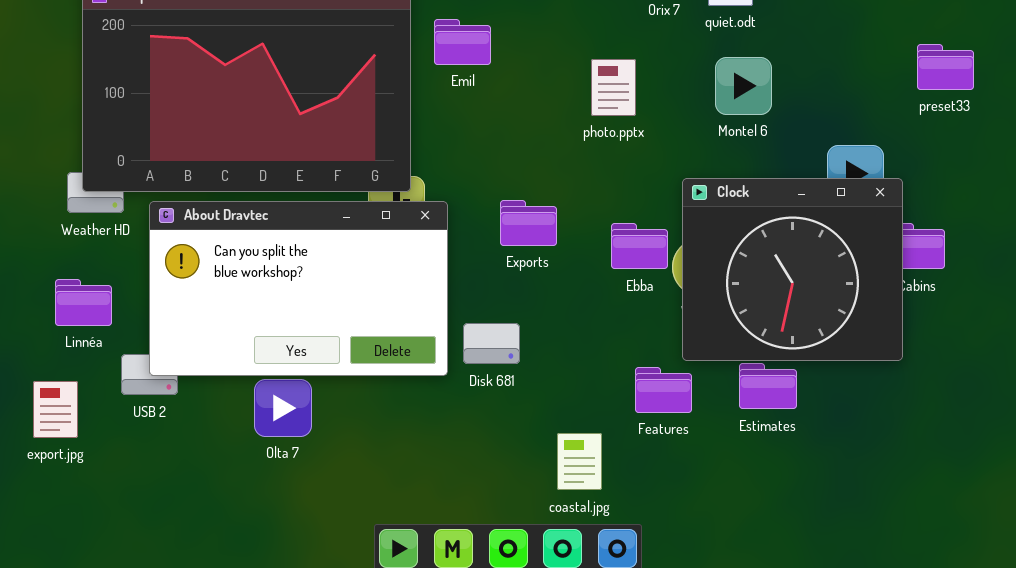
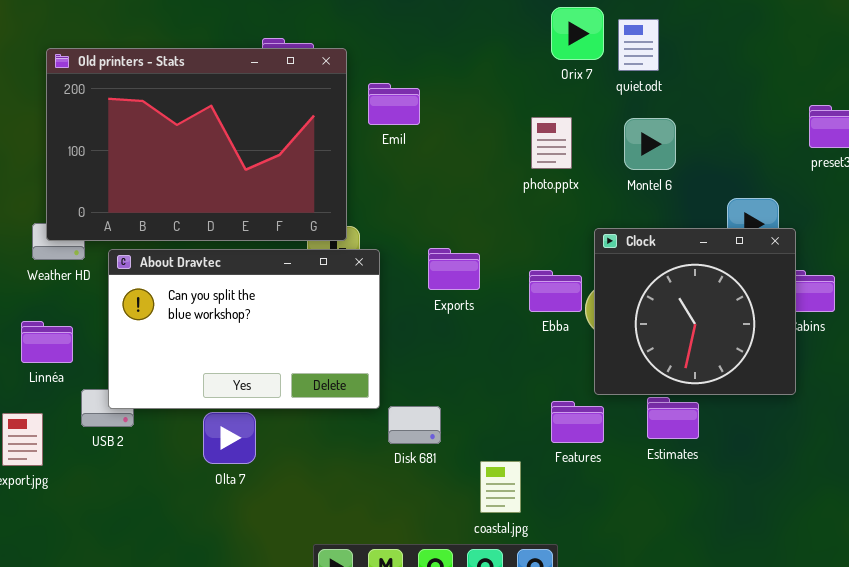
photo.pptx: [591,59,636,116] -> [531,117,572,169], moved
Disk 681: [463,323,520,364] -> [388,406,441,444], moved

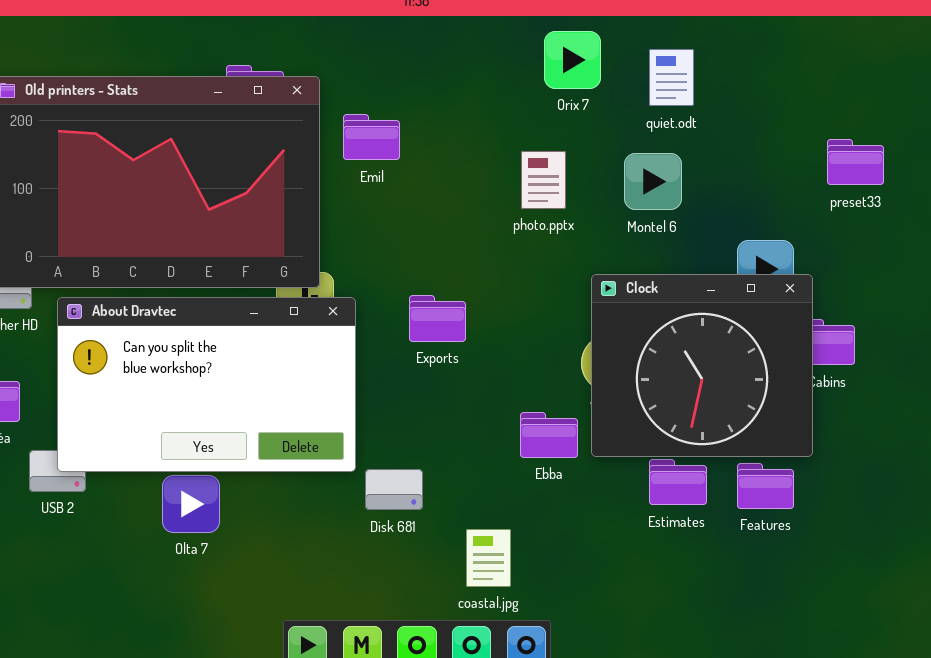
quiet.odt: [618,19,659,71] -> [649,49,694,106], moved
Ebba: [529,270,582,312] -> [520,412,578,458], moved
Features: [551,401,604,443] -> [737,463,794,509], moved

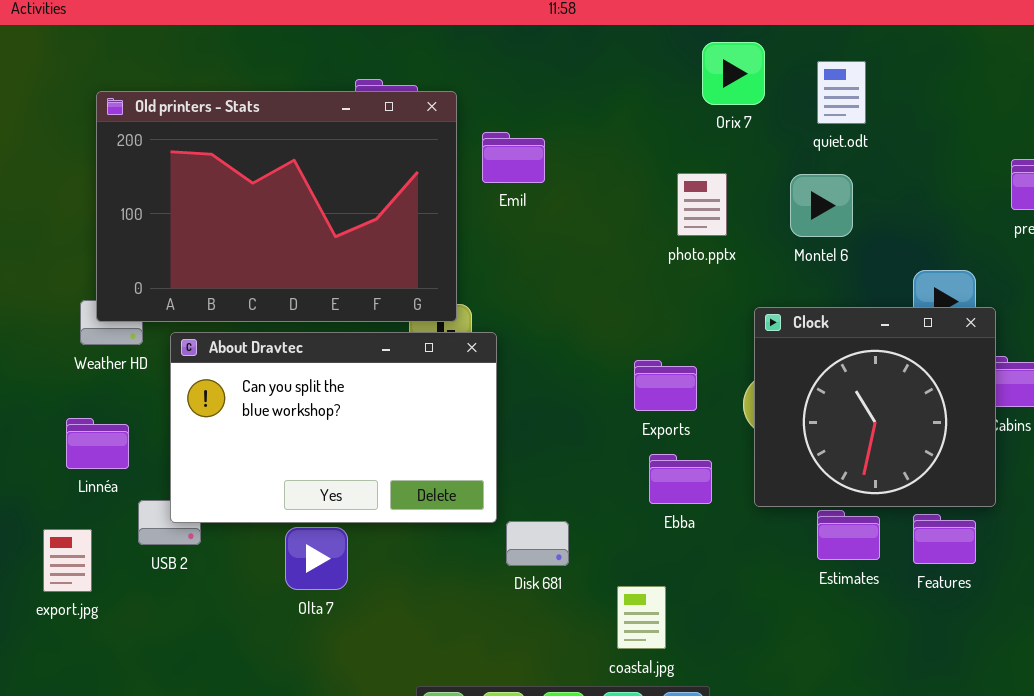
Exports: [409,295,466,342] -> [634,360,697,411], moved
Ebba: [520,412,578,458] -> [649,454,712,504], moved

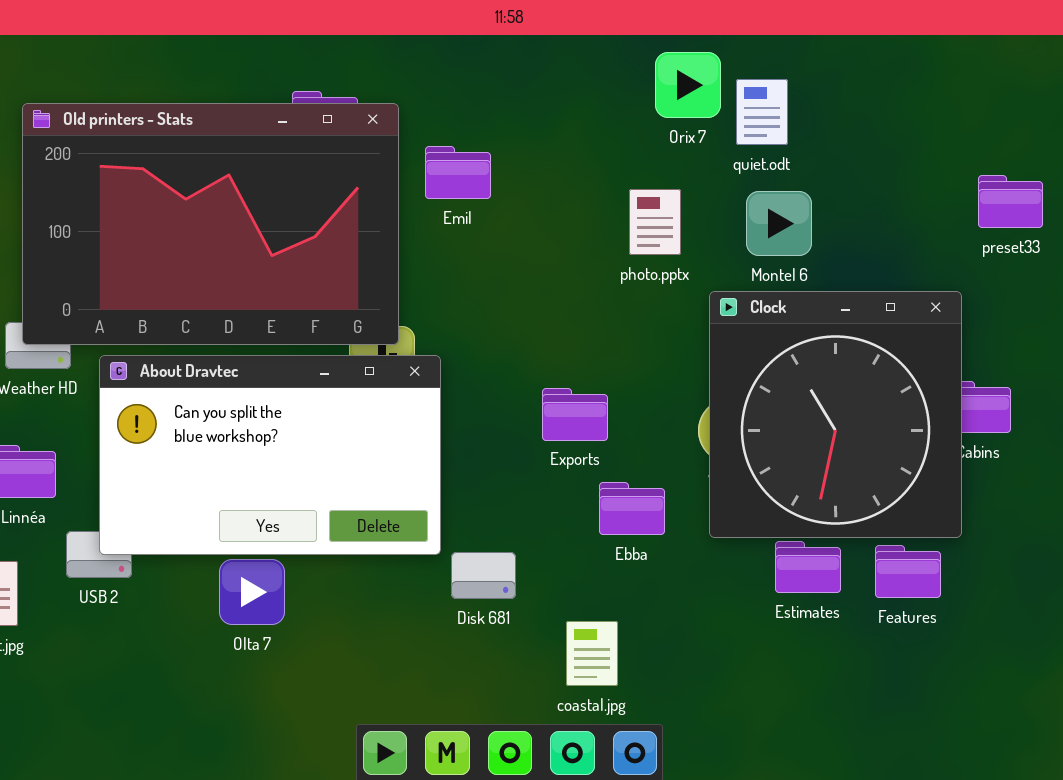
quiet.odt: [817,61,866,124] -> [736,79,788,145], moved
Clock: [754,307,996,507] -> [709,291,962,538], resized
Exports: [634,360,697,411] -> [542,388,608,441], moved

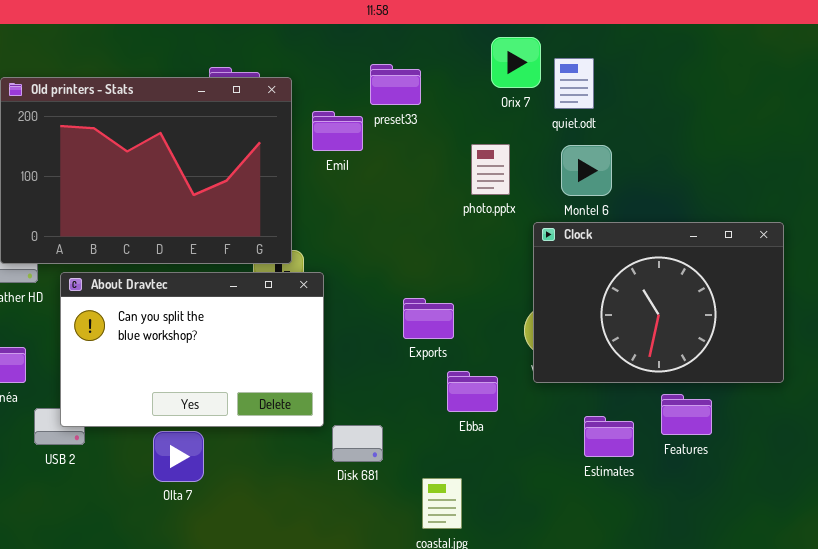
preset33: [978,175,1043,228] -> [370,64,421,105], moved
Clock: [709,291,962,538] -> [533,222,784,383], resized
Features: [875,545,941,598] -> [661,394,712,435], moved

